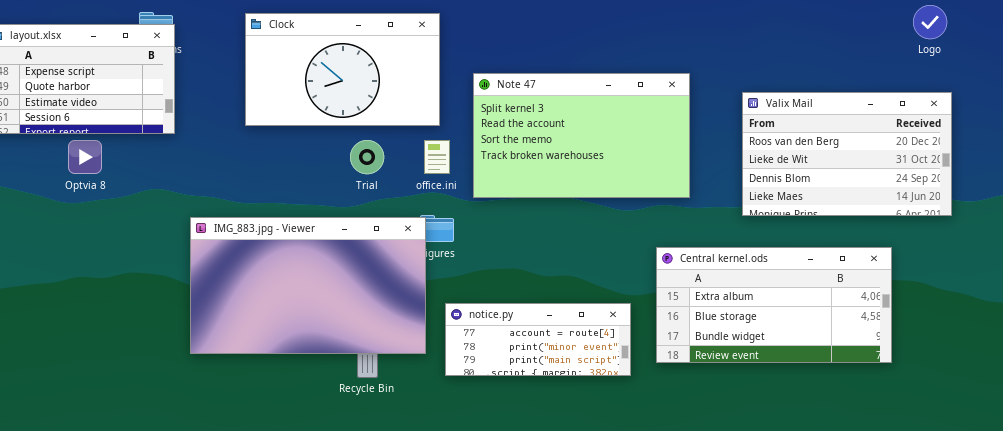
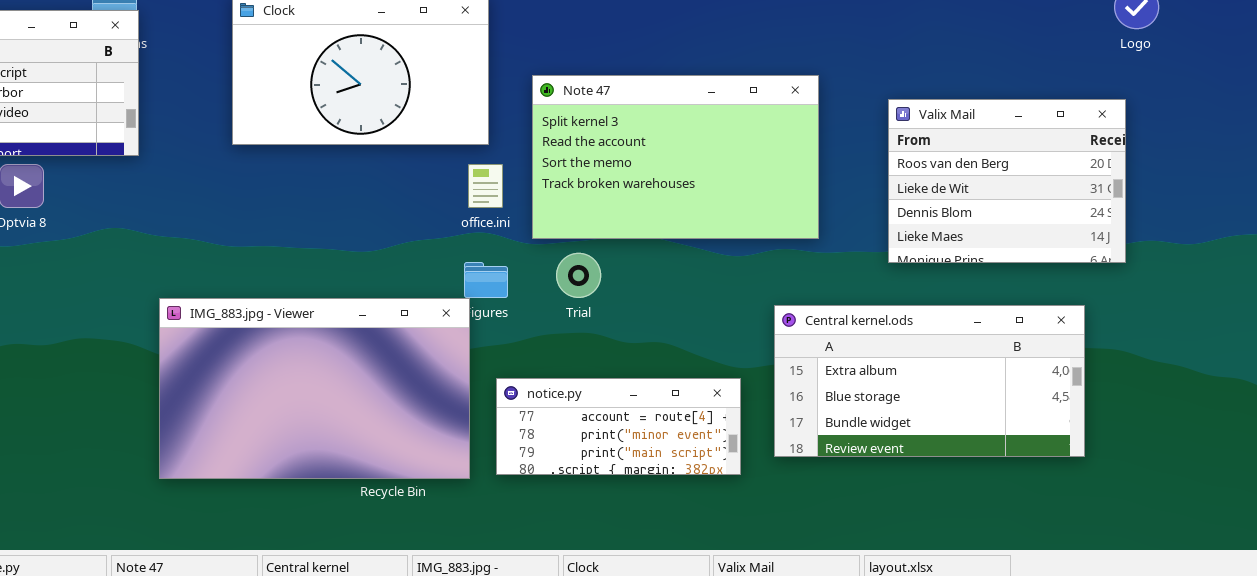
Valix Mail: [742,92,952,216] -> [888,99,1126,263], resized
Trial: [350,140,384,174] -> [556,253,601,298], moved
IMG_883.jpg - Viewer: [190,217,426,354] -> [159,298,470,479], moved

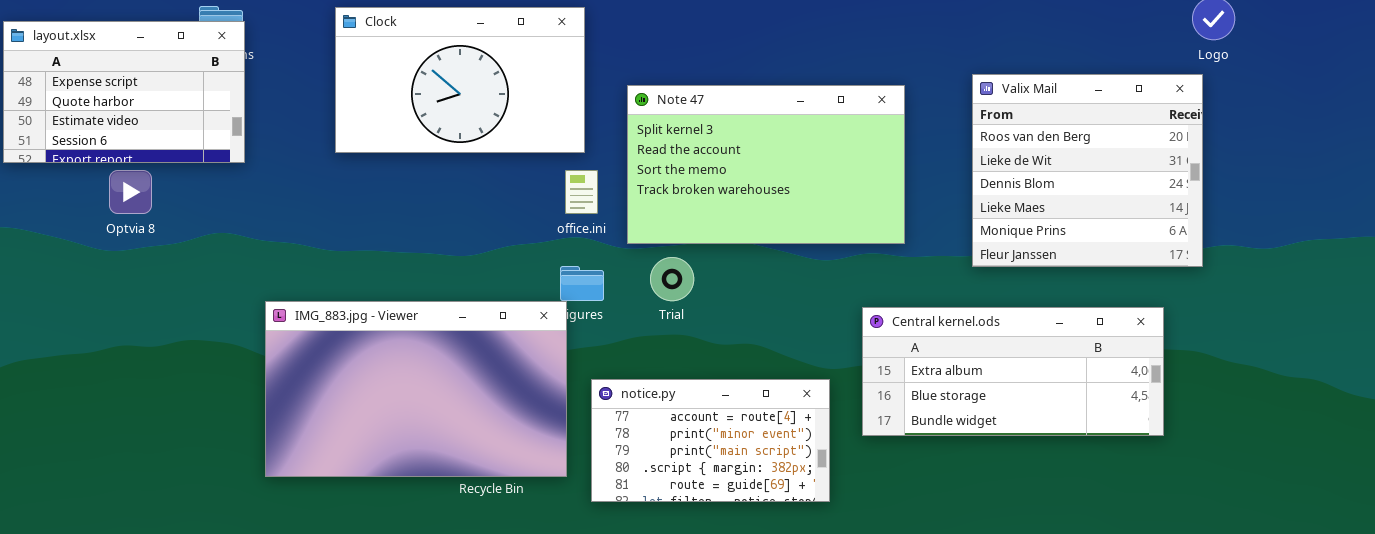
Valix Mail: [888,99,1126,263] -> [972,74,1203,267], resized
Central kernel.ods: [774,305,1085,457] -> [862,307,1164,436], resized
notice.py: [496,378,741,475] -> [591,379,830,502], resized

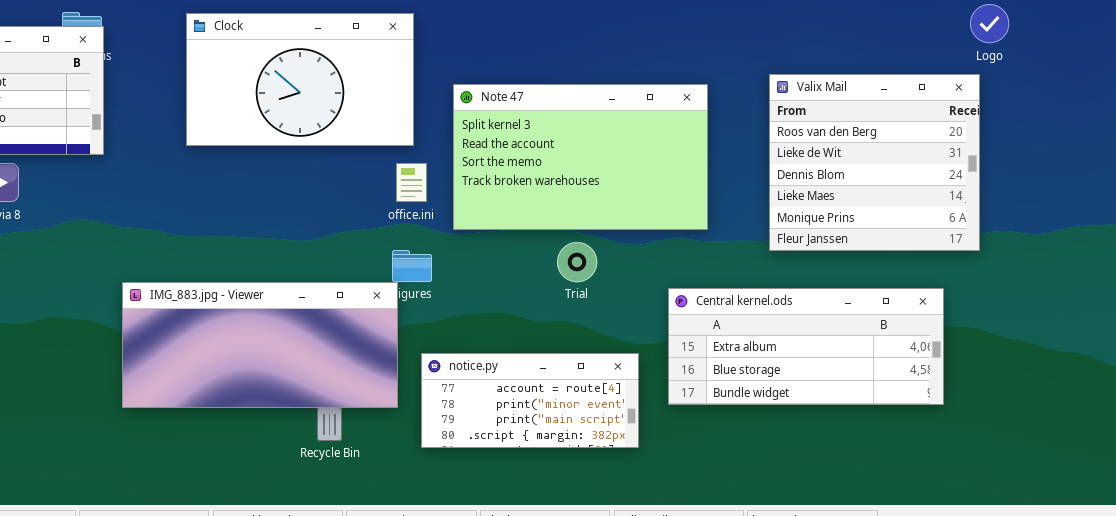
Trial: [650,257,694,301] -> [557,242,597,282], moved
IMG_883.jpg - Viewer: [265,301,567,477] -> [122,282,398,408], resized
notice.py: [591,379,830,502] -> [421,353,639,448], resized

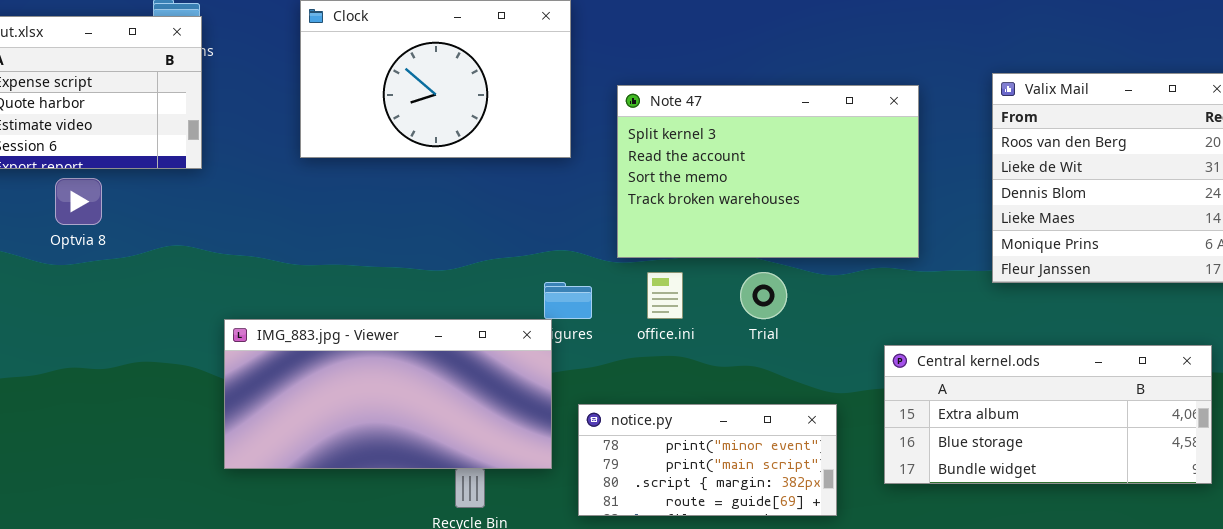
office.ini: [396,163,427,202] -> [647,272,683,319], moved
Central kernel.ods: [668,288,944,405] -> [884,345,1212,484], moved
notice.py: [421,353,639,448] -> [578,404,837,516], scrolled down 1 row

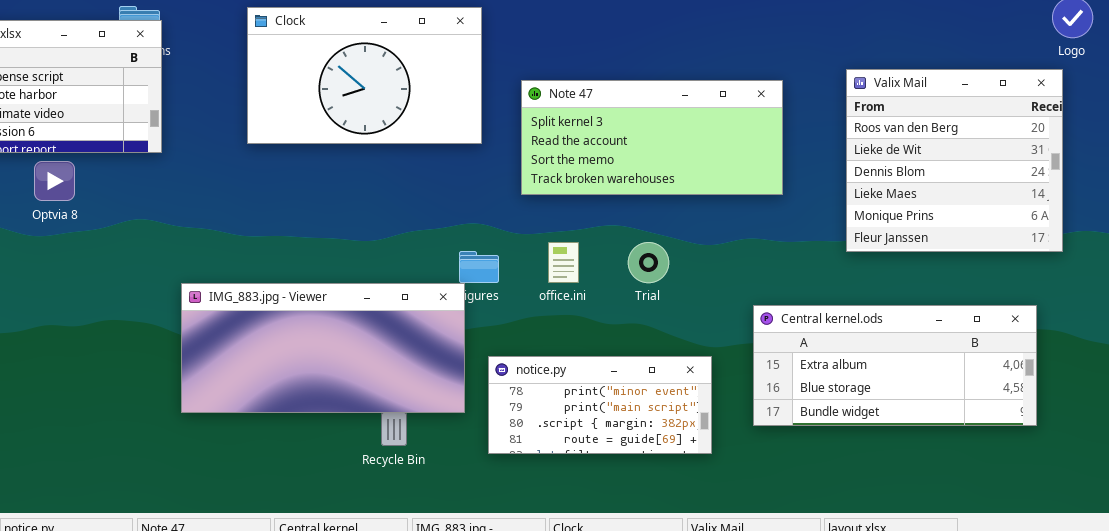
Note 47: [617,85,919,258] -> [521,80,783,195], resized

